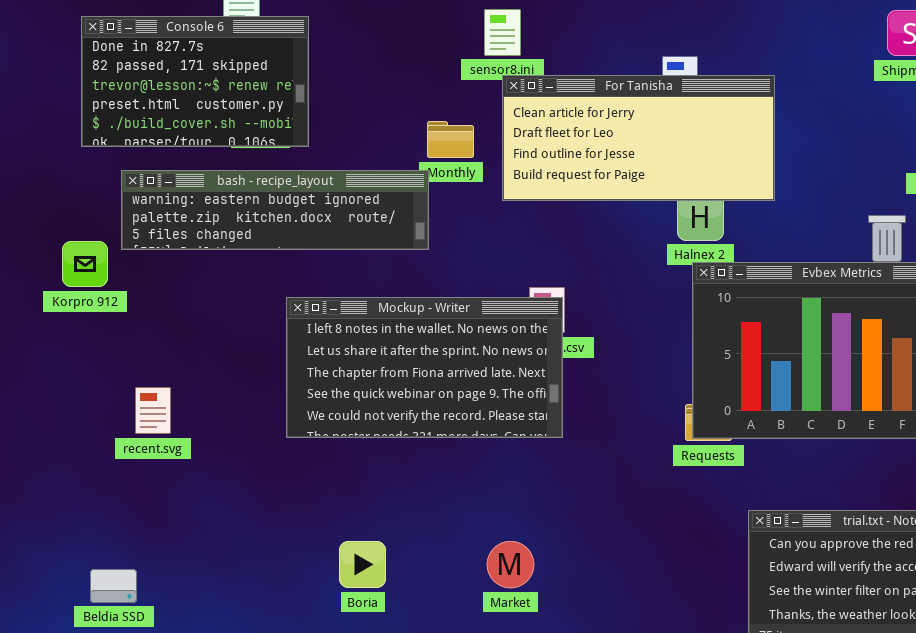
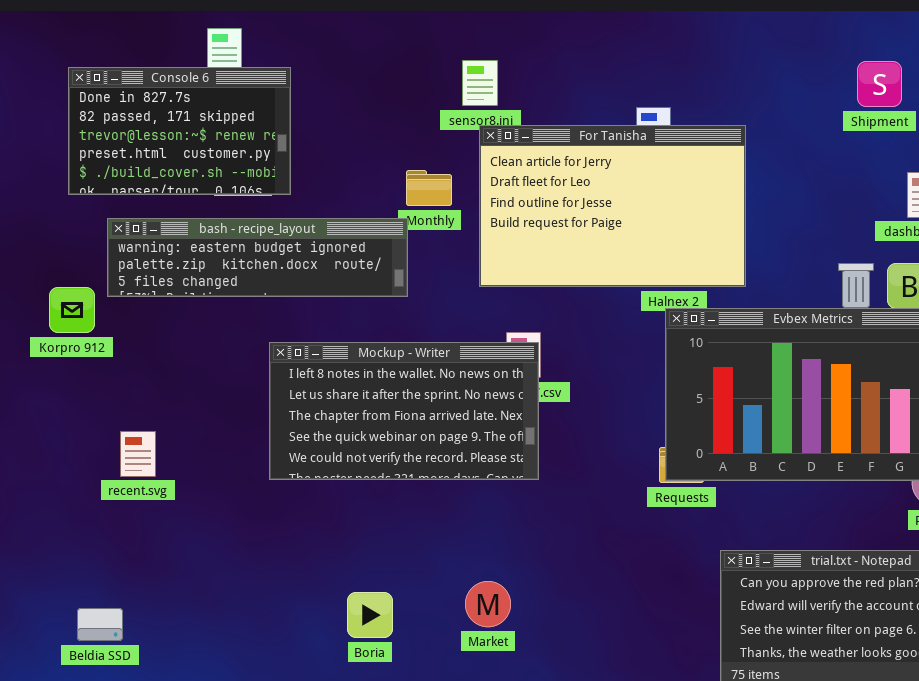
For Tanisha: [502,75,775,201] -> [479,125,746,287], resized
Boria: [339,541,386,588] -> [347,592,393,638], moved

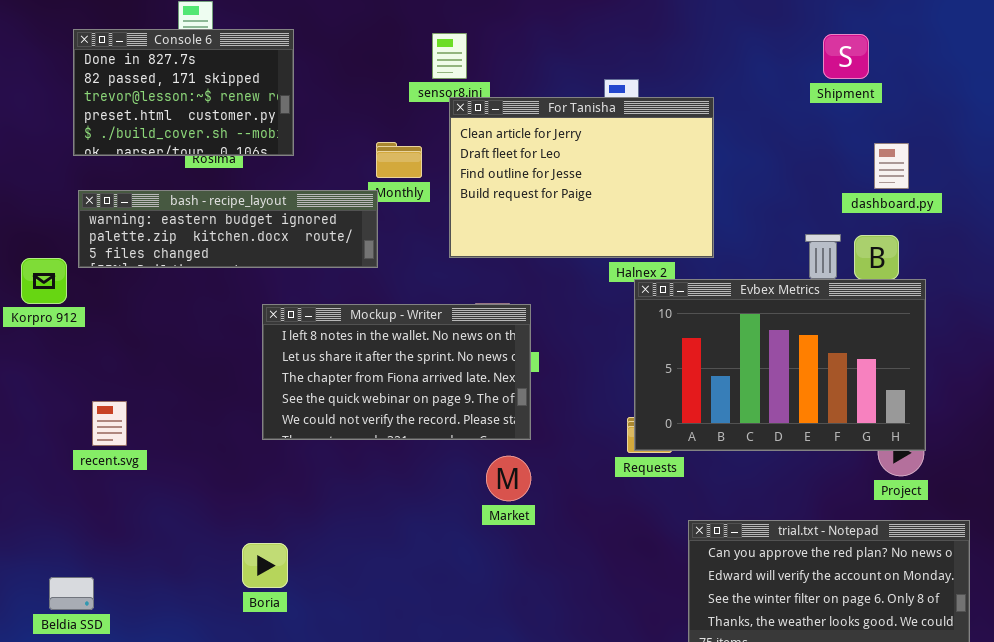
Console 6: [68,67,291,195] -> [73,29,294,156], moved
Mockup - Writer: [269,342,539,480] -> [262,304,531,440], moved
Market: [465,581,511,627] -> [486,456,531,501], moved
Boria: [347,592,393,638] -> [242,543,288,588], moved

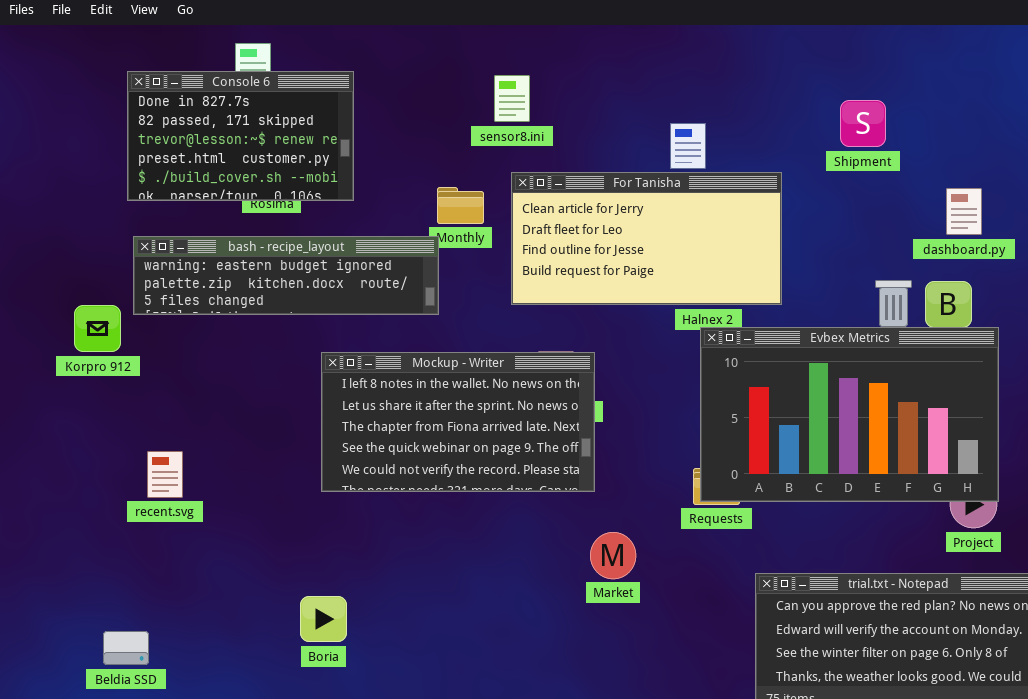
Shipment: [823,34,869,79] -> [840,100,886,147], moved
For Tanisha: [449,97,714,258] -> [511,172,782,305], resized
Market: [486,456,531,501] -> [590,532,636,579], moved

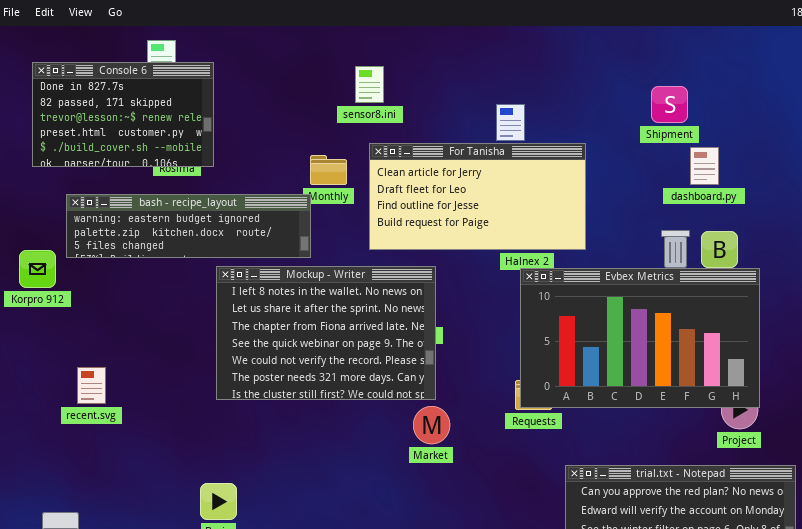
Console 6: [127,71,354,201] -> [32,62,214,167], moved
Shipment: [840,100,886,147] -> [651,86,688,123], moved
dashboard.py: [946,188,982,235] -> [690,147,719,185], moved
Mockup - Writer: [321,352,595,492] -> [216,266,436,400], resized
Market: [590,532,636,579] -> [413,406,450,444], moved

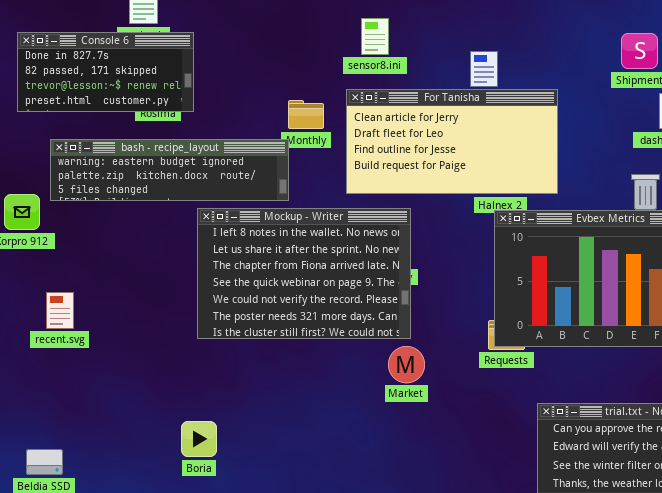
Console 6: [32,62,214,167] -> [17,32,194,112], resized
sensor8.ini: [355,66,384,103] -> [361,18,389,55], moved
recent.svg: [77,367,106,404] -> [46,292,74,329], moved

